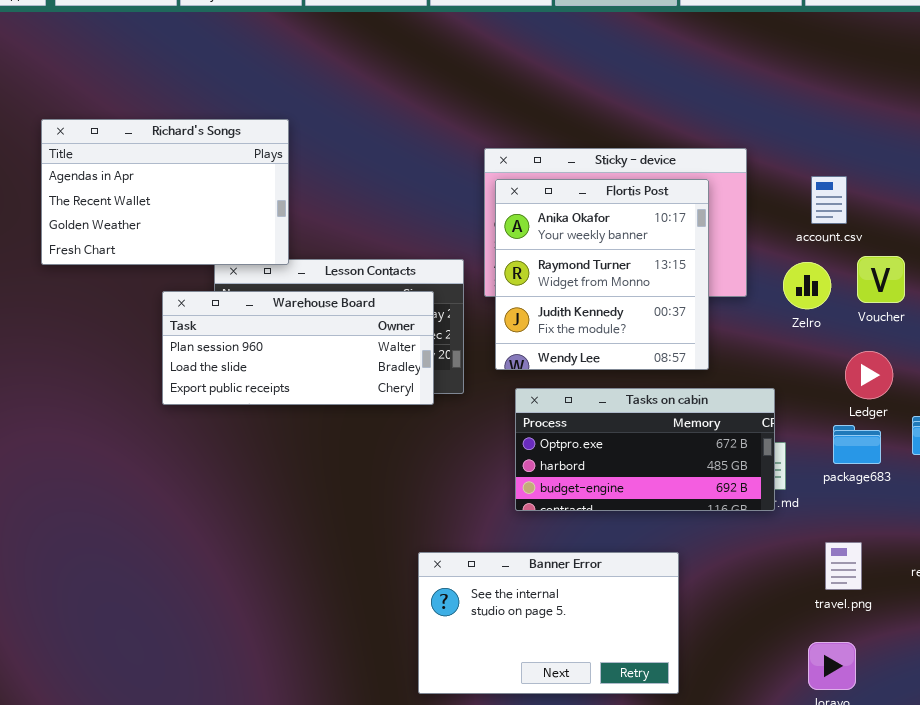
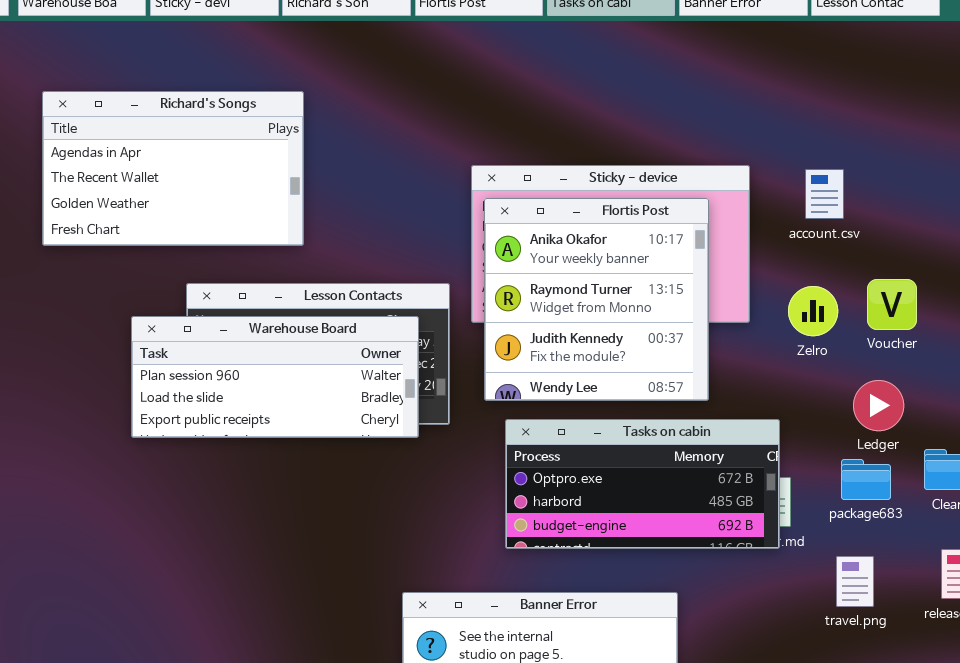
Richard's Songs: [41,119,289,265] -> [42,91,304,246], moved
account.csv: [811,176,847,224] -> [805,169,844,219], moved
travel.png: [825,542,862,590] -> [836,556,874,607], moved

